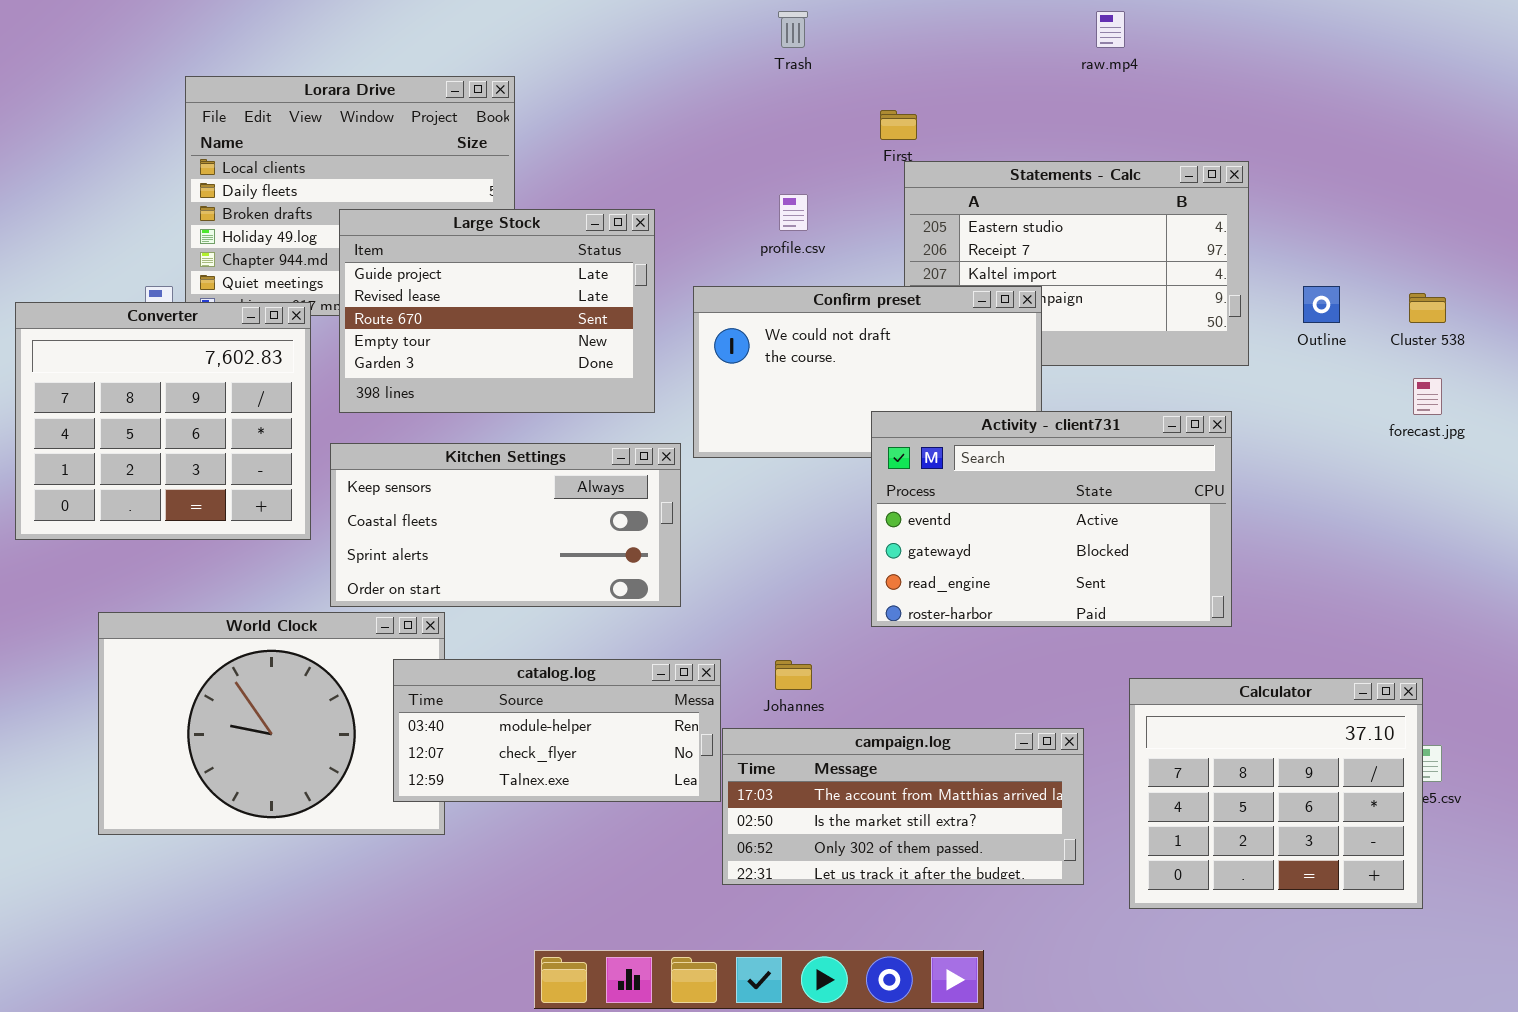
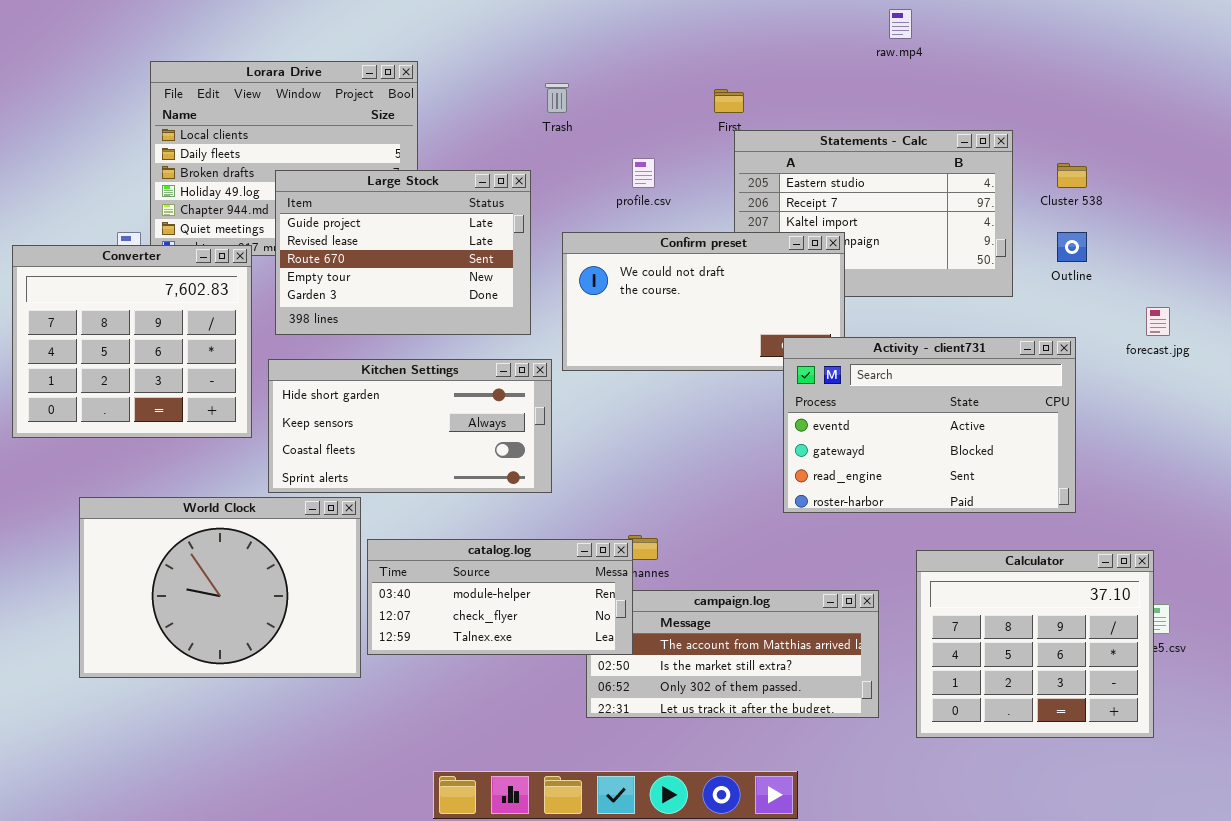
Trash: [778,11,808,48] -> [545,83,569,113], moved
Cluster 538: [1409,293,1446,323] -> [1057,163,1087,188], moved
Activity - client731: [871,411,1232,627] -> [783,337,1076,513], moved
Kitchen Settings: [330,443,681,607] -> [268,359,552,493], scrolled up 1 row
catalog.log: [393,659,721,802] -> [367,539,633,655], moved

